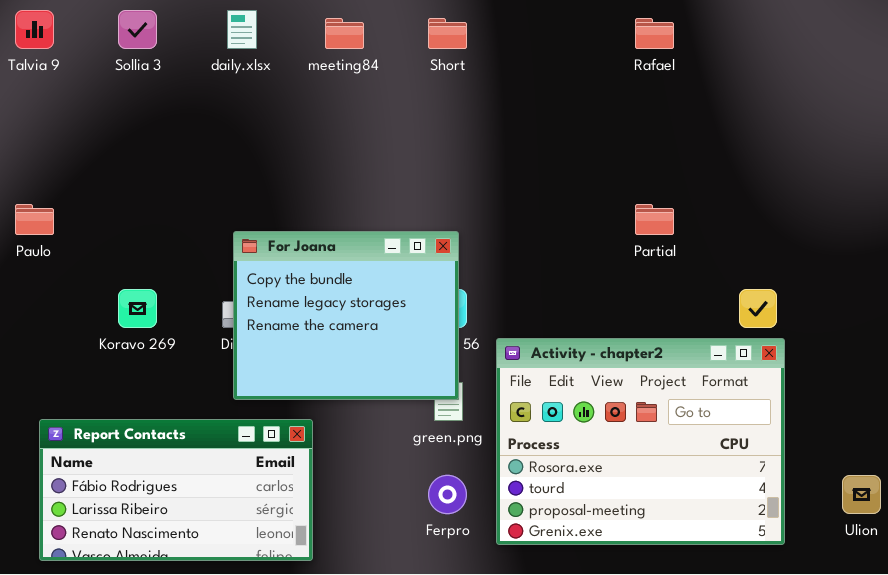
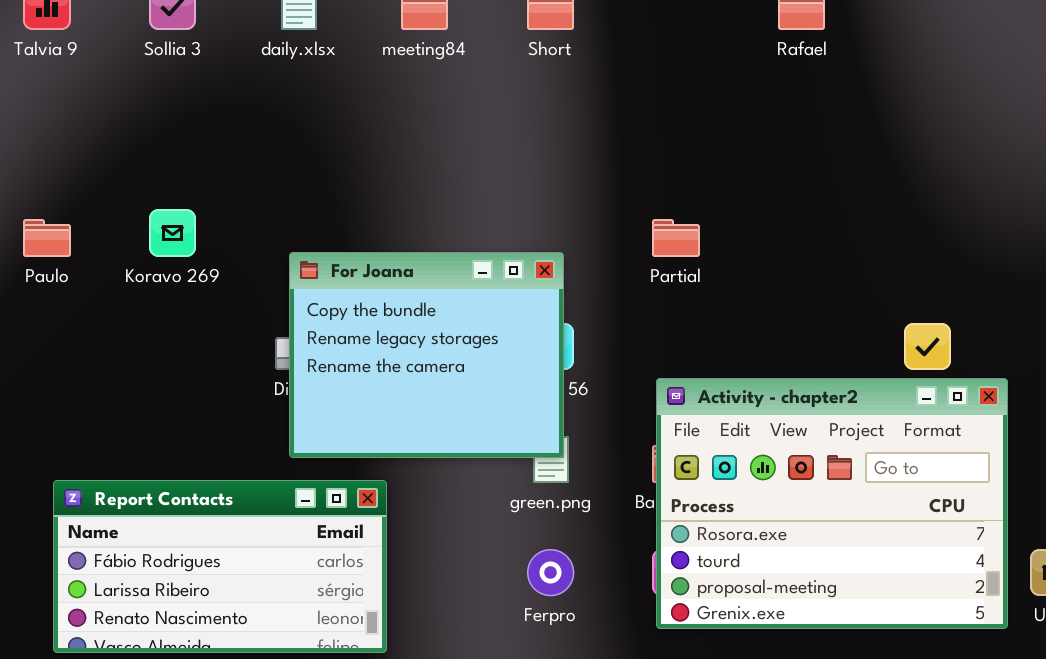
Partial: [635,204,674,235] -> [652,219,700,257], moved
Koravo 269: [118,289,157,328] -> [149,209,196,257], moved
Activity - chapter2: [496,338,785,545] -> [656,378,1008,629], moved

